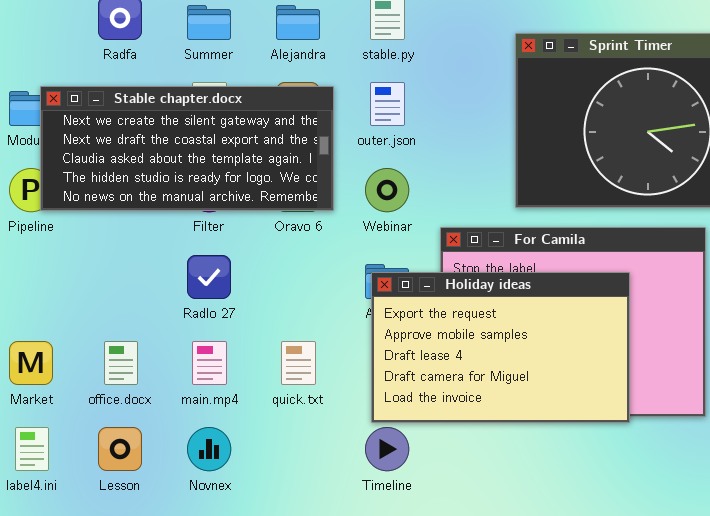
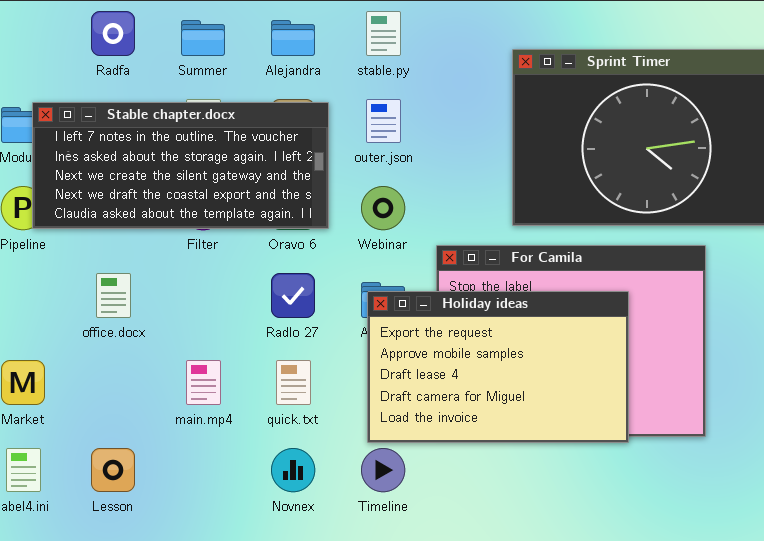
Stable chapter.docx: [40,86,334,211] -> [32,102,329,229], scrolled up 2 rows
Radlo 27: [187,255,231,299] -> [271,273,315,318], moved
office.docx: [104,341,138,385] -> [96,273,131,318], moved
Novnex: [187,427,231,471] -> [271,448,315,492], moved

